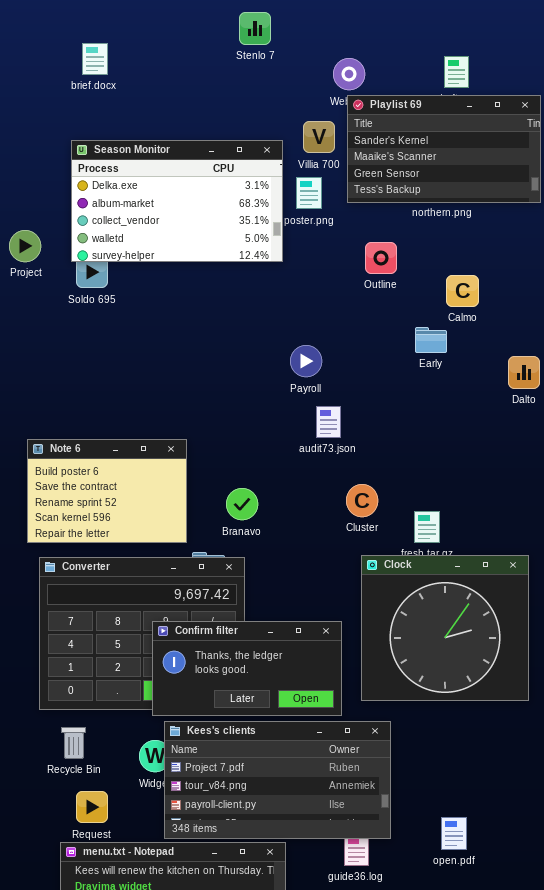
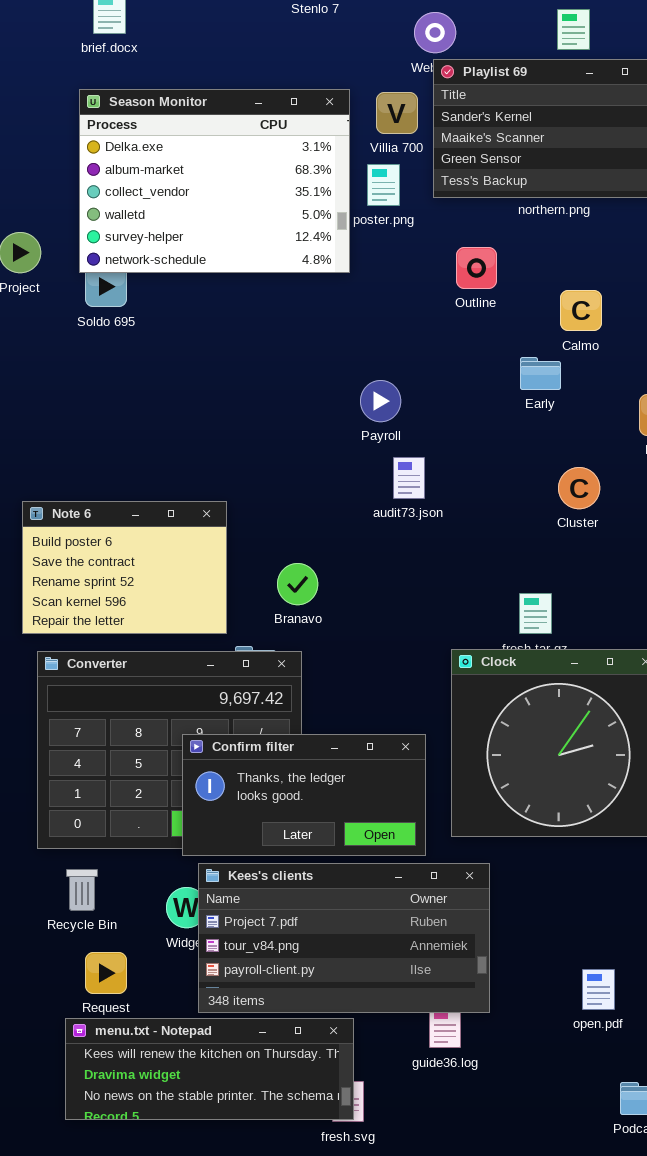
Season Monitor: [71,140,283,262] -> [79,89,350,273], resized
Cluster: [346,484,378,517] -> [558,467,600,509], moved
open.pdf: [441,817,467,850] -> [582,969,615,1010], moved

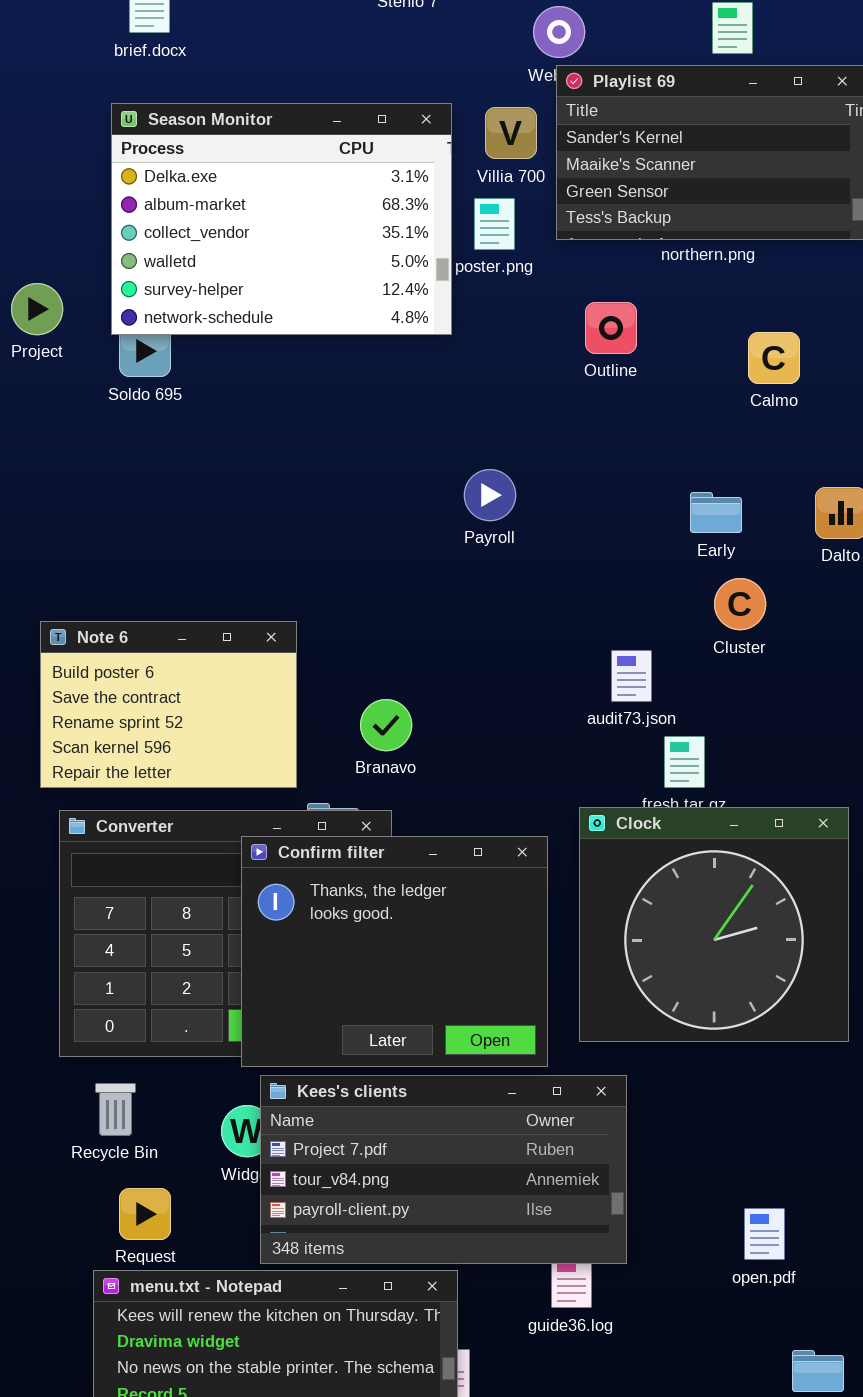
Calmo: [560,290,602,331] -> [748,332,800,384], moved
Early: [520,357,561,390] -> [690,492,742,533], moved
audit73.json: [393,457,425,499] -> [611,650,652,702], moved
Confirm filter: [182,734,426,856] -> [241,836,548,1067], resized

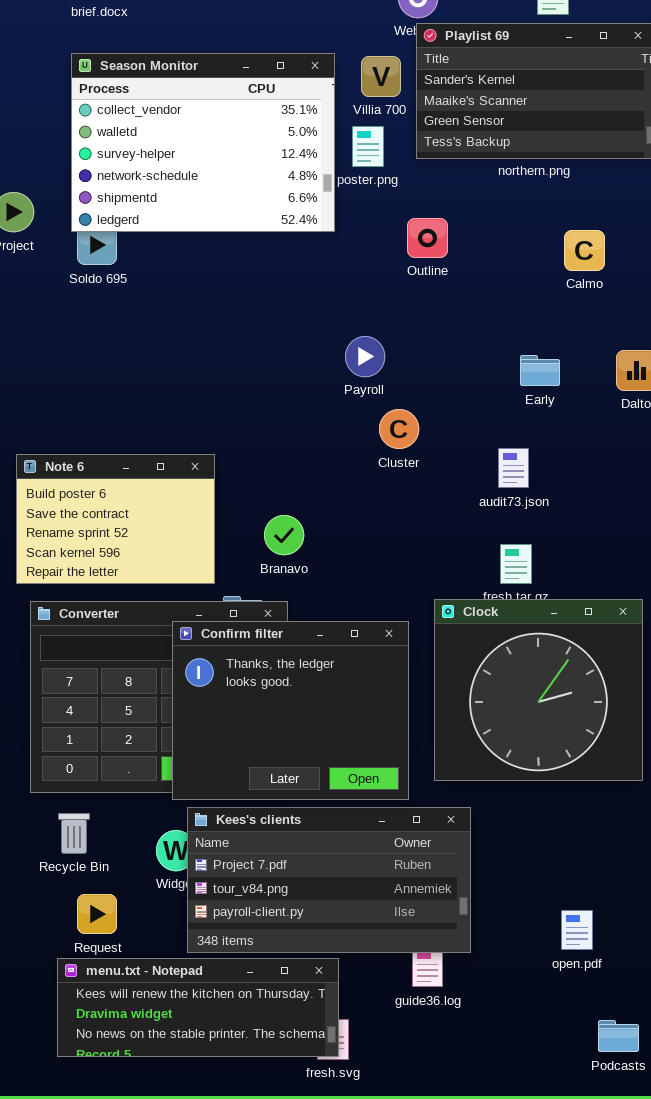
Season Monitor: [111,103,452,335] -> [71,53,335,232], scrolled down 2 rows
Outline: [585,302,637,354] -> [407,218,448,258], moved
Cluster: [714,578,766,630] -> [379,409,419,449], moved
audit73.json: [611,650,652,702] -> [498,448,529,488], moved

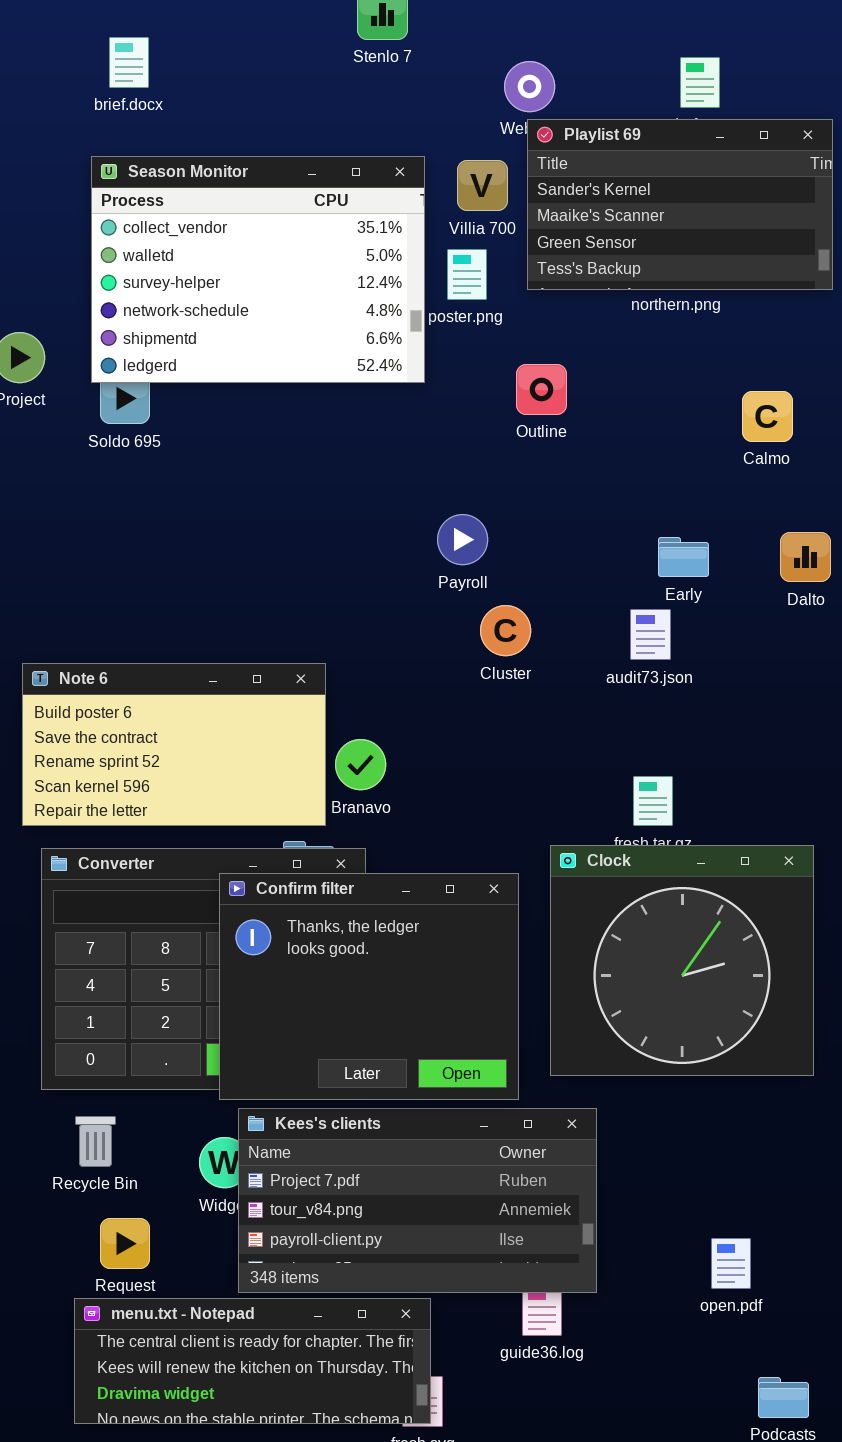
Calmo: [564,230,605,271] -> [742,391,793,442], moved
audit73.json: [498,448,529,488] -> [630,609,671,660], moved
Note 6: [16,454,215,584] -> [22,663,326,826], resized
menu.txt - Notepad: [57,958,339,1057] -> [74,1298,431,1424], scrolled up 1 row

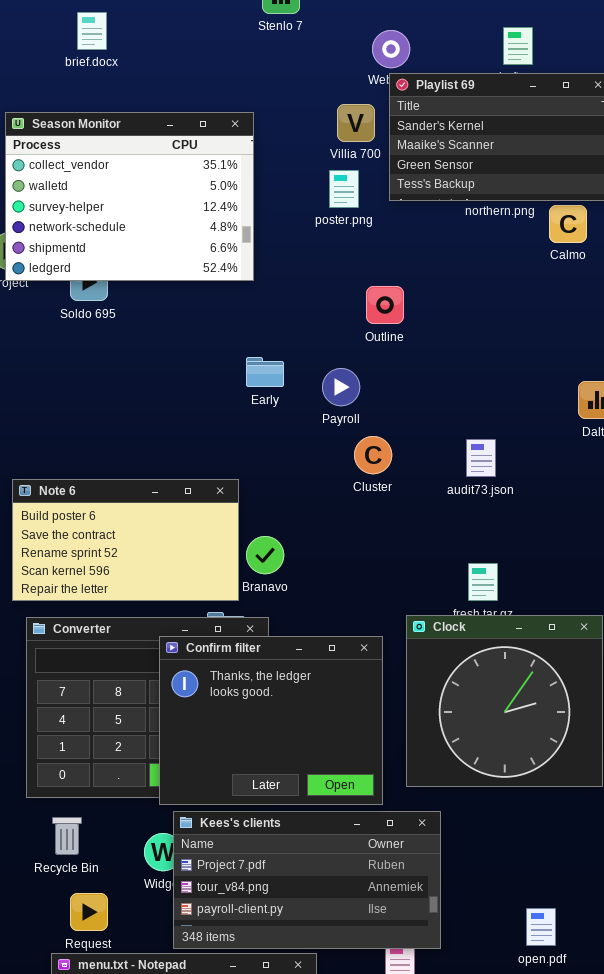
Season Monitor: [91,156,425,383] -> [5,112,254,281], moved
Outline: [516,364,567,415] -> [366,286,404,324], moved
Calmo: [742,391,793,442] -> [549,205,587,243], moved
Early: [658,537,709,577] -> [246,357,284,387], moved

